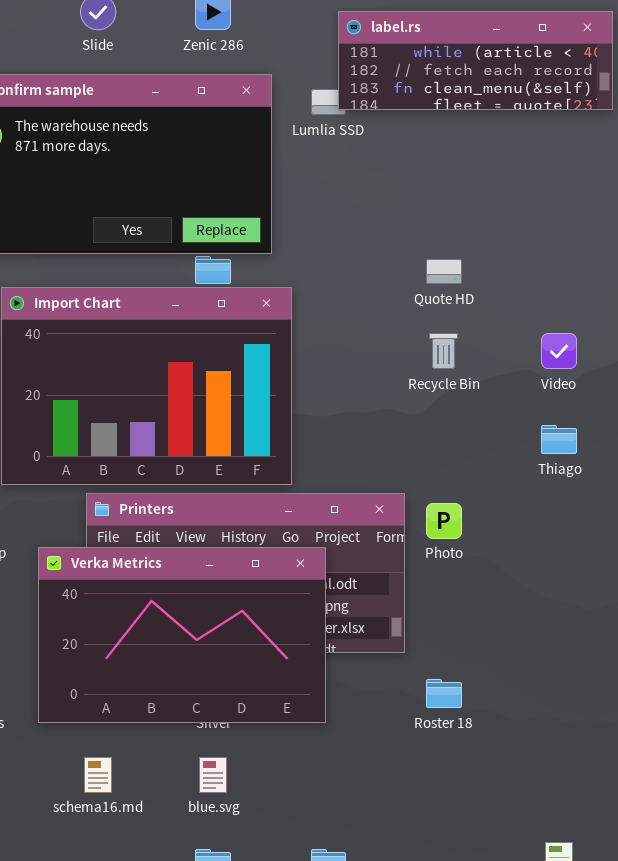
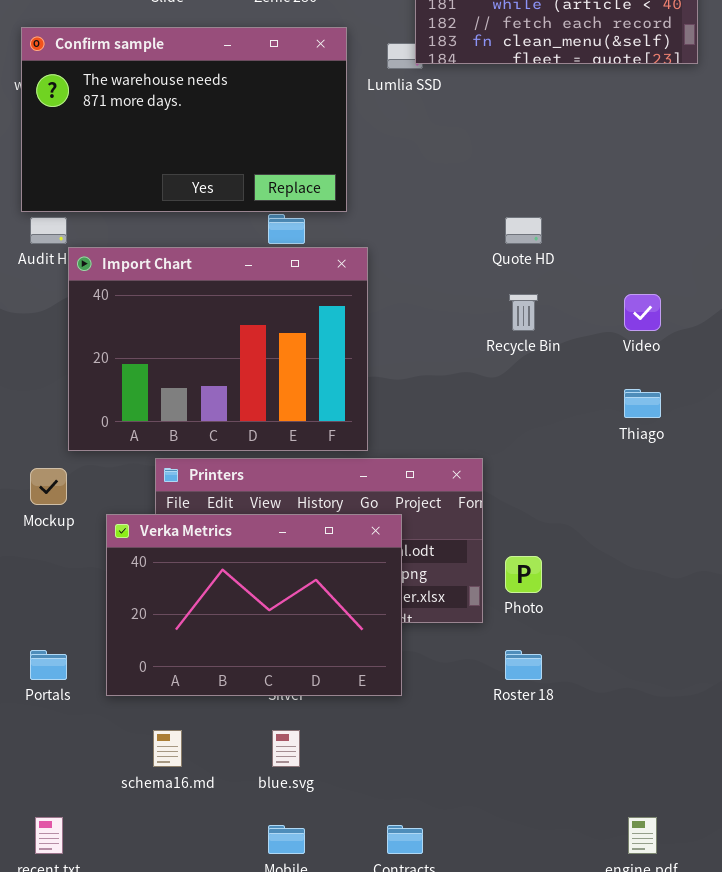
Photo: [426,503,462,539] -> [505,556,542,593], moved

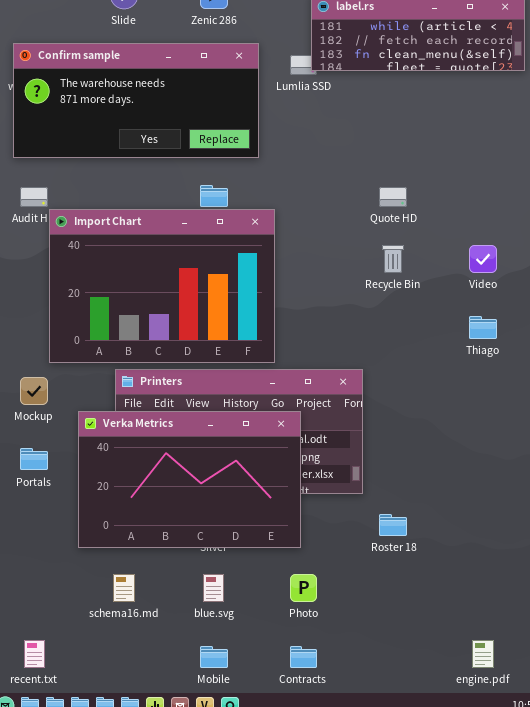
Confirm sample: [21,27,347,212] -> [13,43,259,158], resized
Photo: [505,556,542,593] -> [290,574,317,602], moved
Portals: [30,650,67,680] -> [20,448,48,470], moved

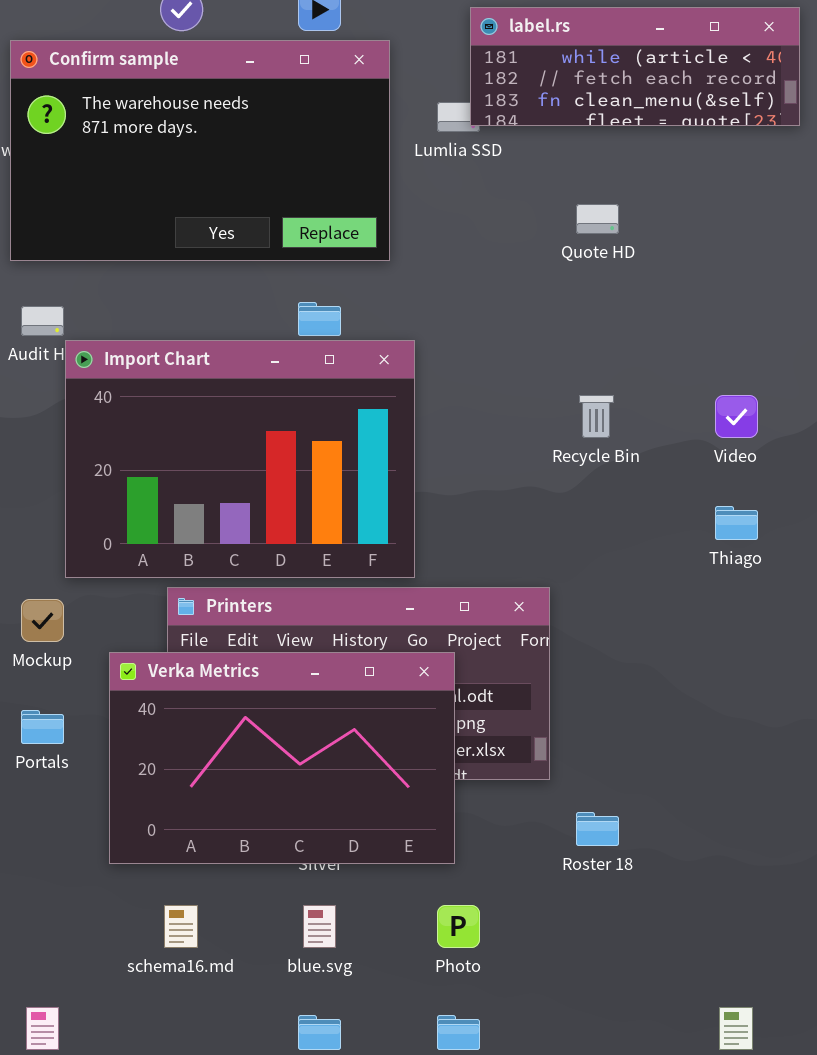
Confirm sample: [13,43,259,158] -> [10,40,390,261], resized
Quote HD: [379,187,407,207] -> [576,204,619,234], moved

